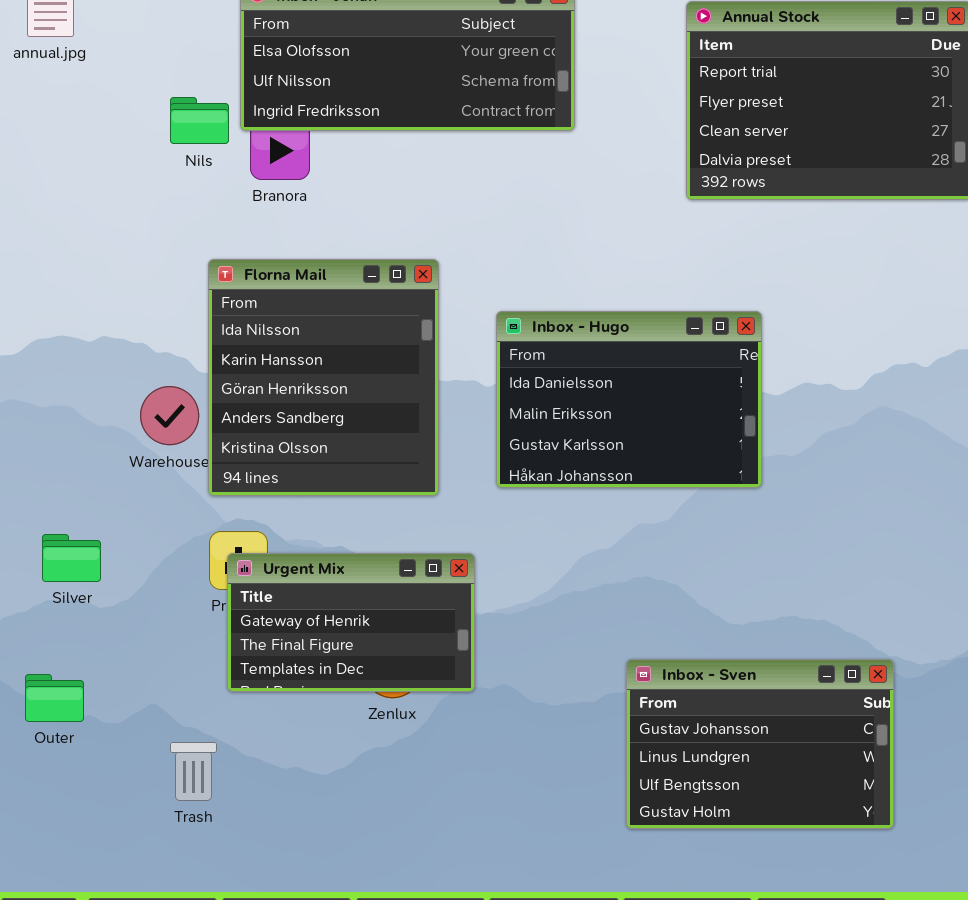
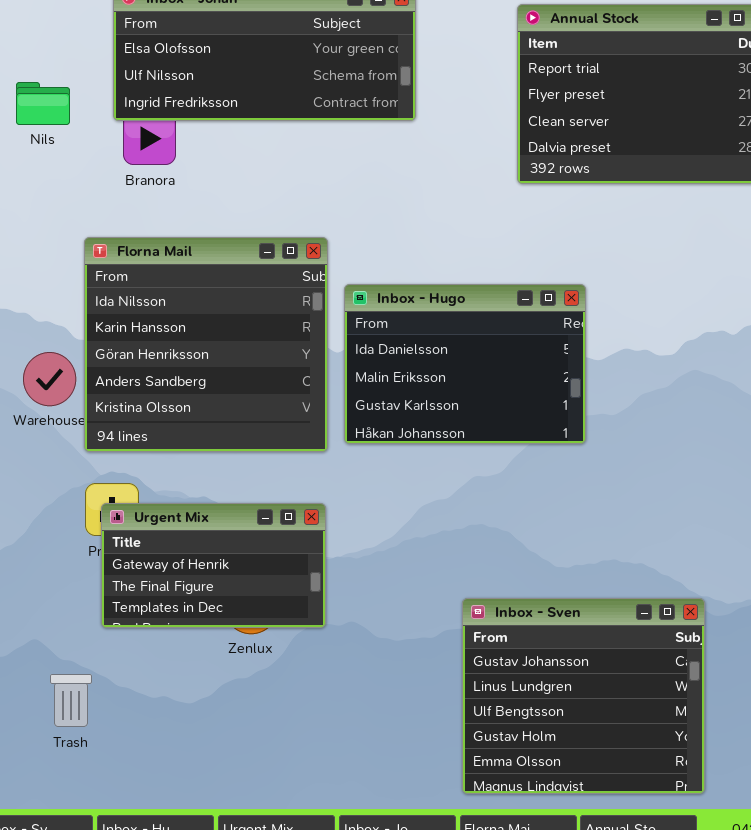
Nils: [170,97,229,144] -> [16,82,70,125], moved
Florna Mail: [208,259,439,496] -> [84,237,328,452], resized
Inbox - Sven: [626,659,894,829] -> [462,598,705,794], resized

